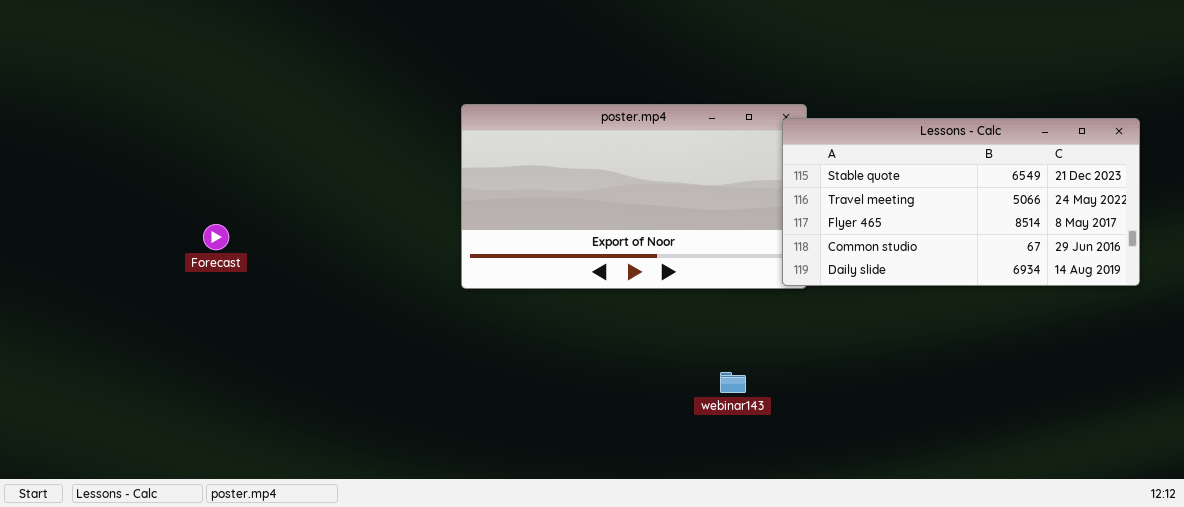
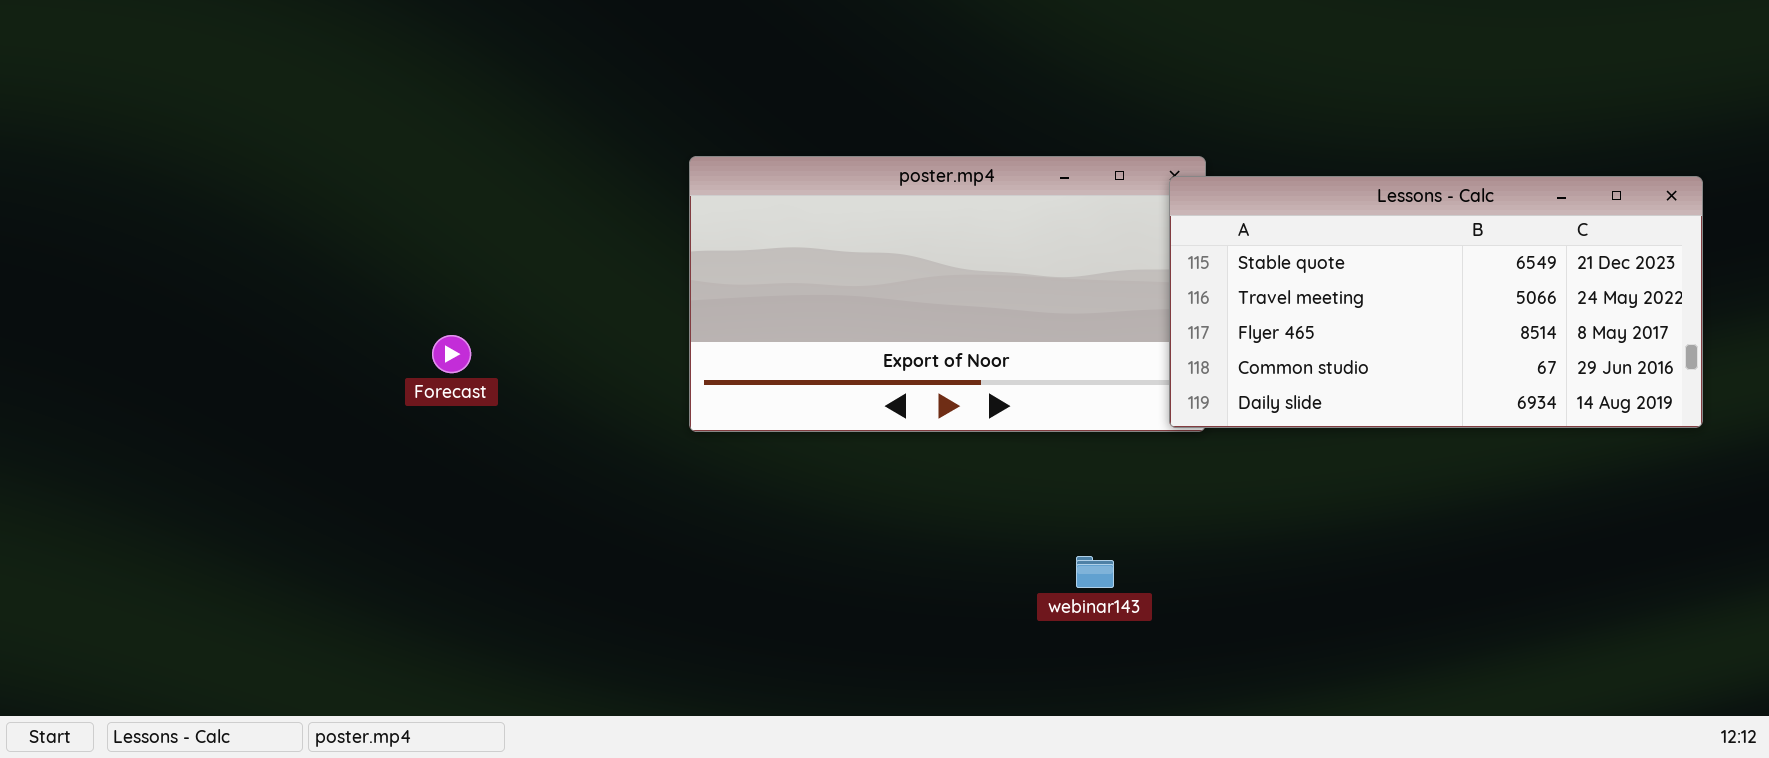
Forecast: [203,224,229,250] -> [432,335,471,373], moved

